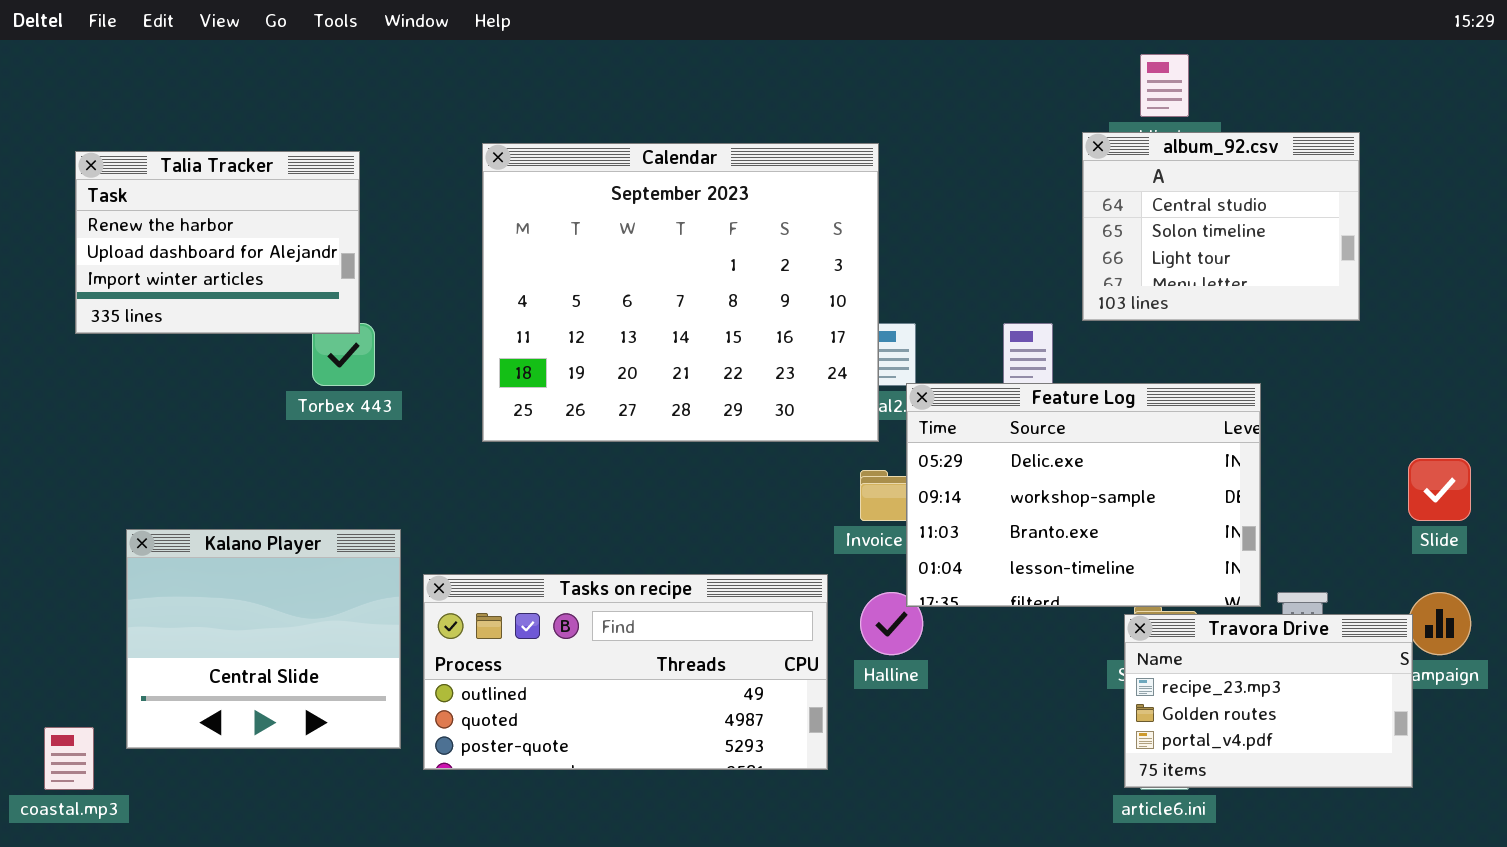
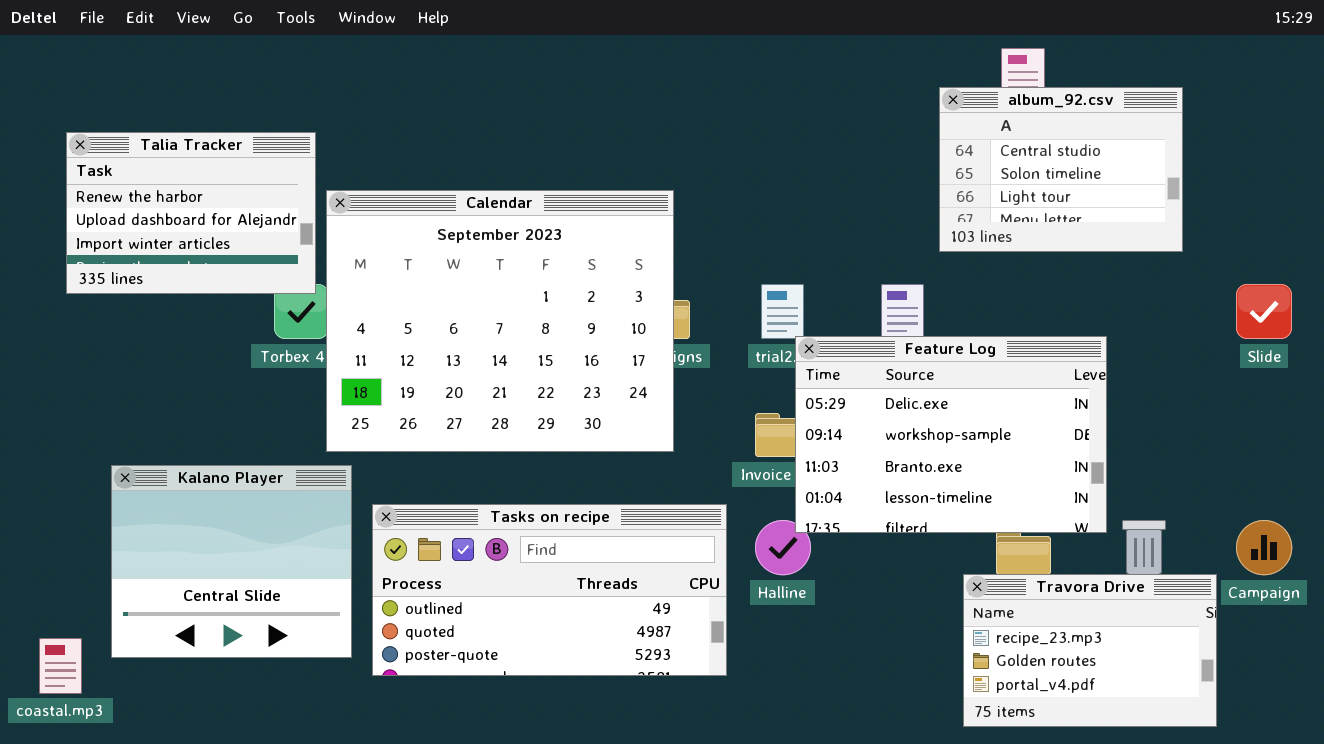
album_92.csv: [1082,132,1360,321] -> [939,87,1183,252], moved
Calendar: [482,143,879,442] -> [326,190,674,452], moved
Slide: [1408,458,1471,521] -> [1236,284,1292,339], moved
Travora Drive: [1124,614,1413,788] -> [963,574,1217,727], moved

